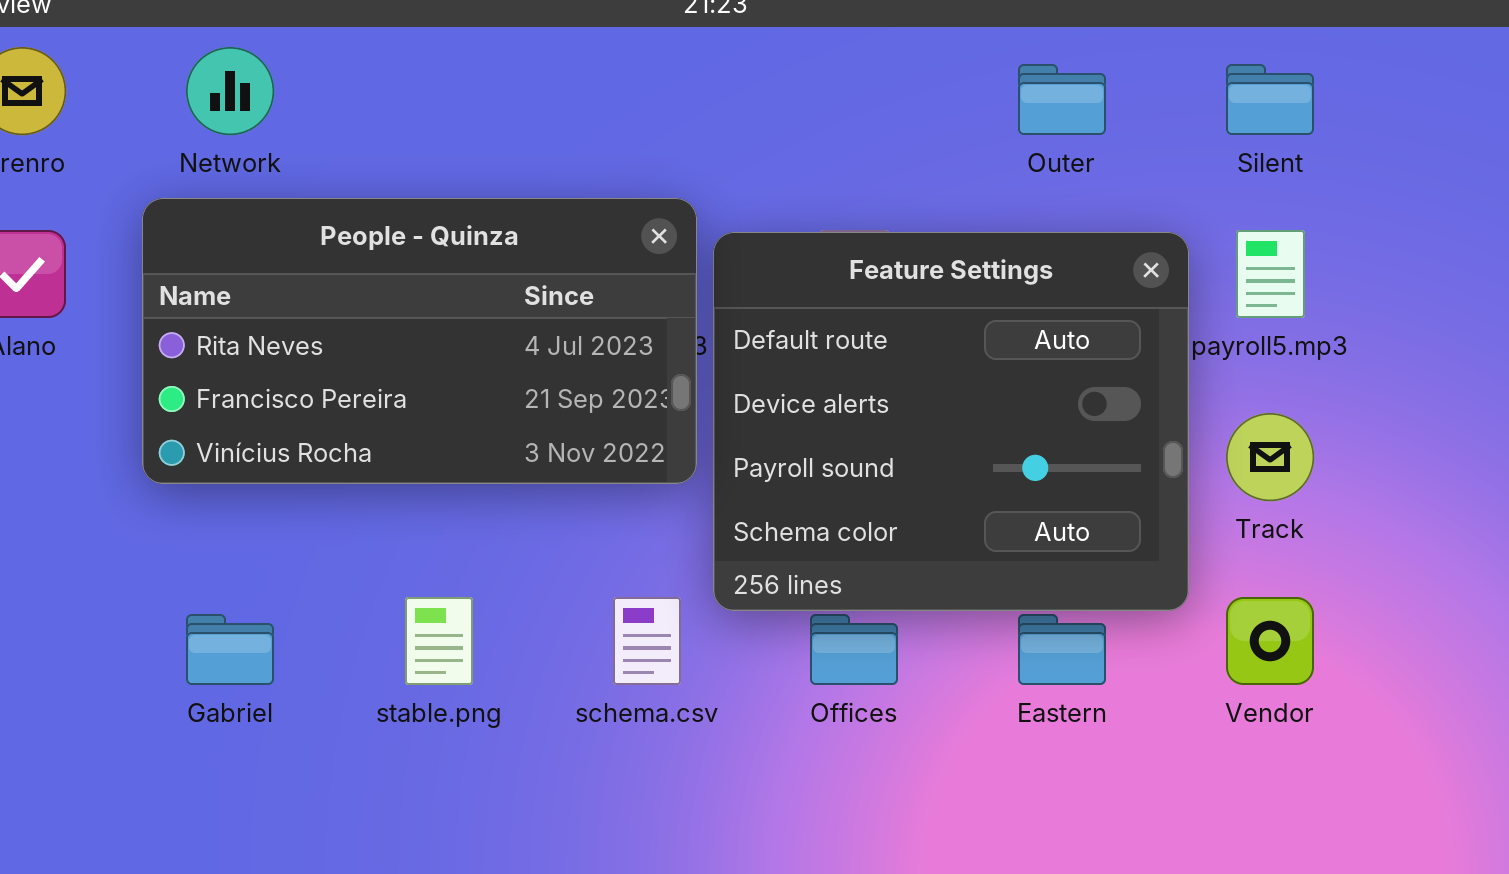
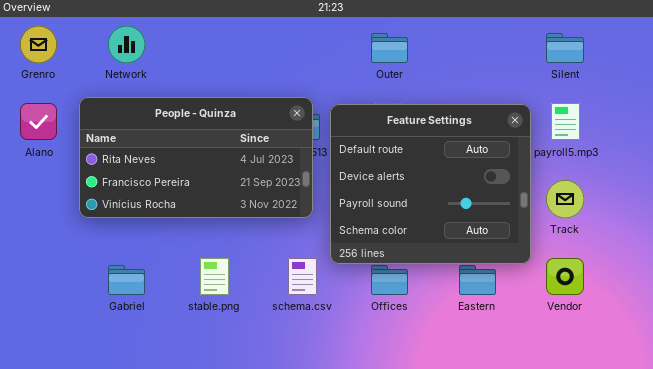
Outer: [1018,64,1106,135] -> [371,33,408,63], moved
People - Quinza: [142,198,697,484] -> [79,97,313,218], moved

